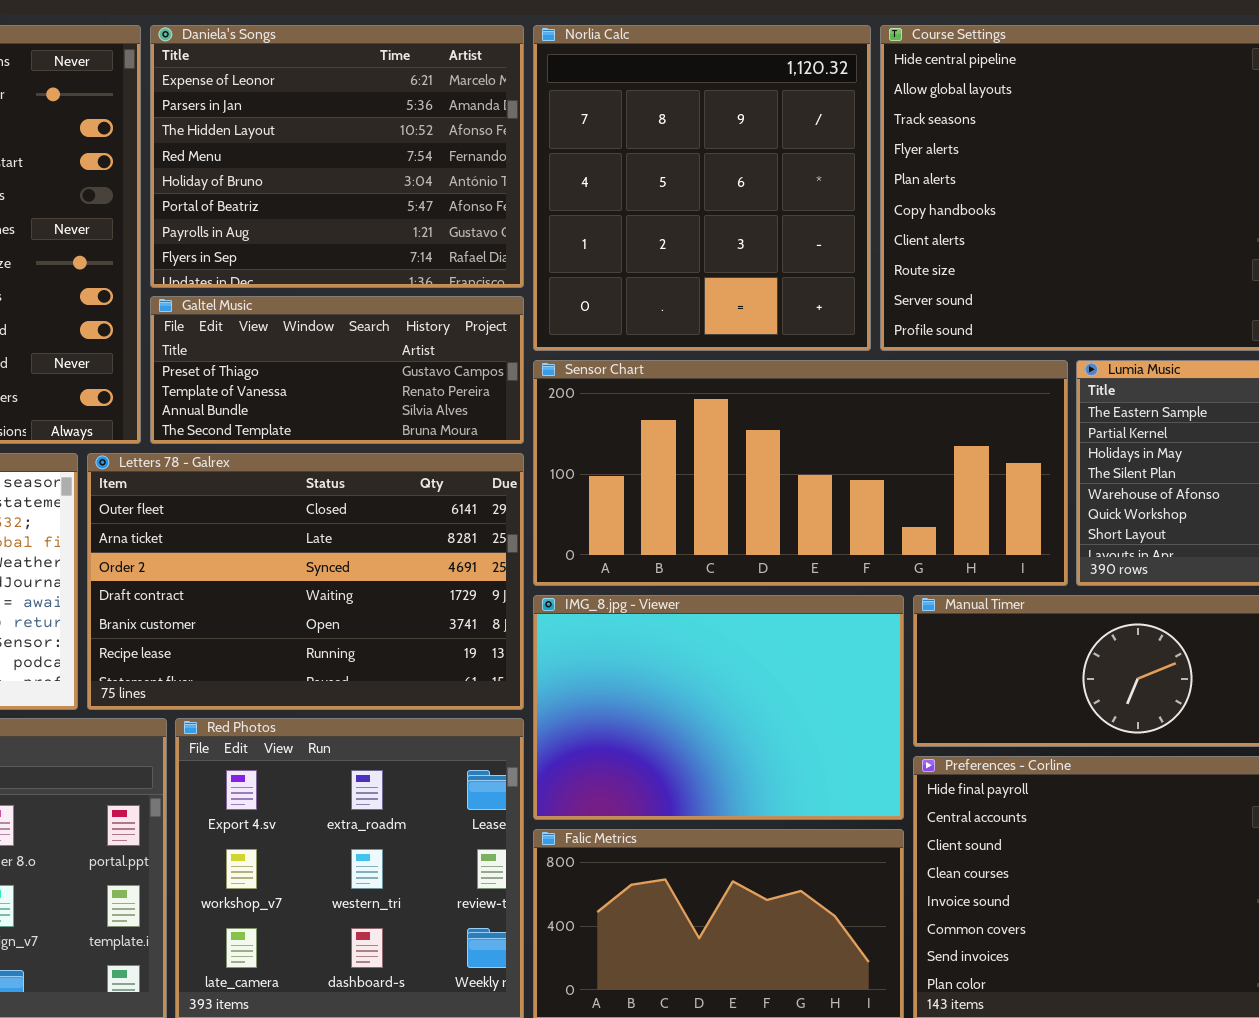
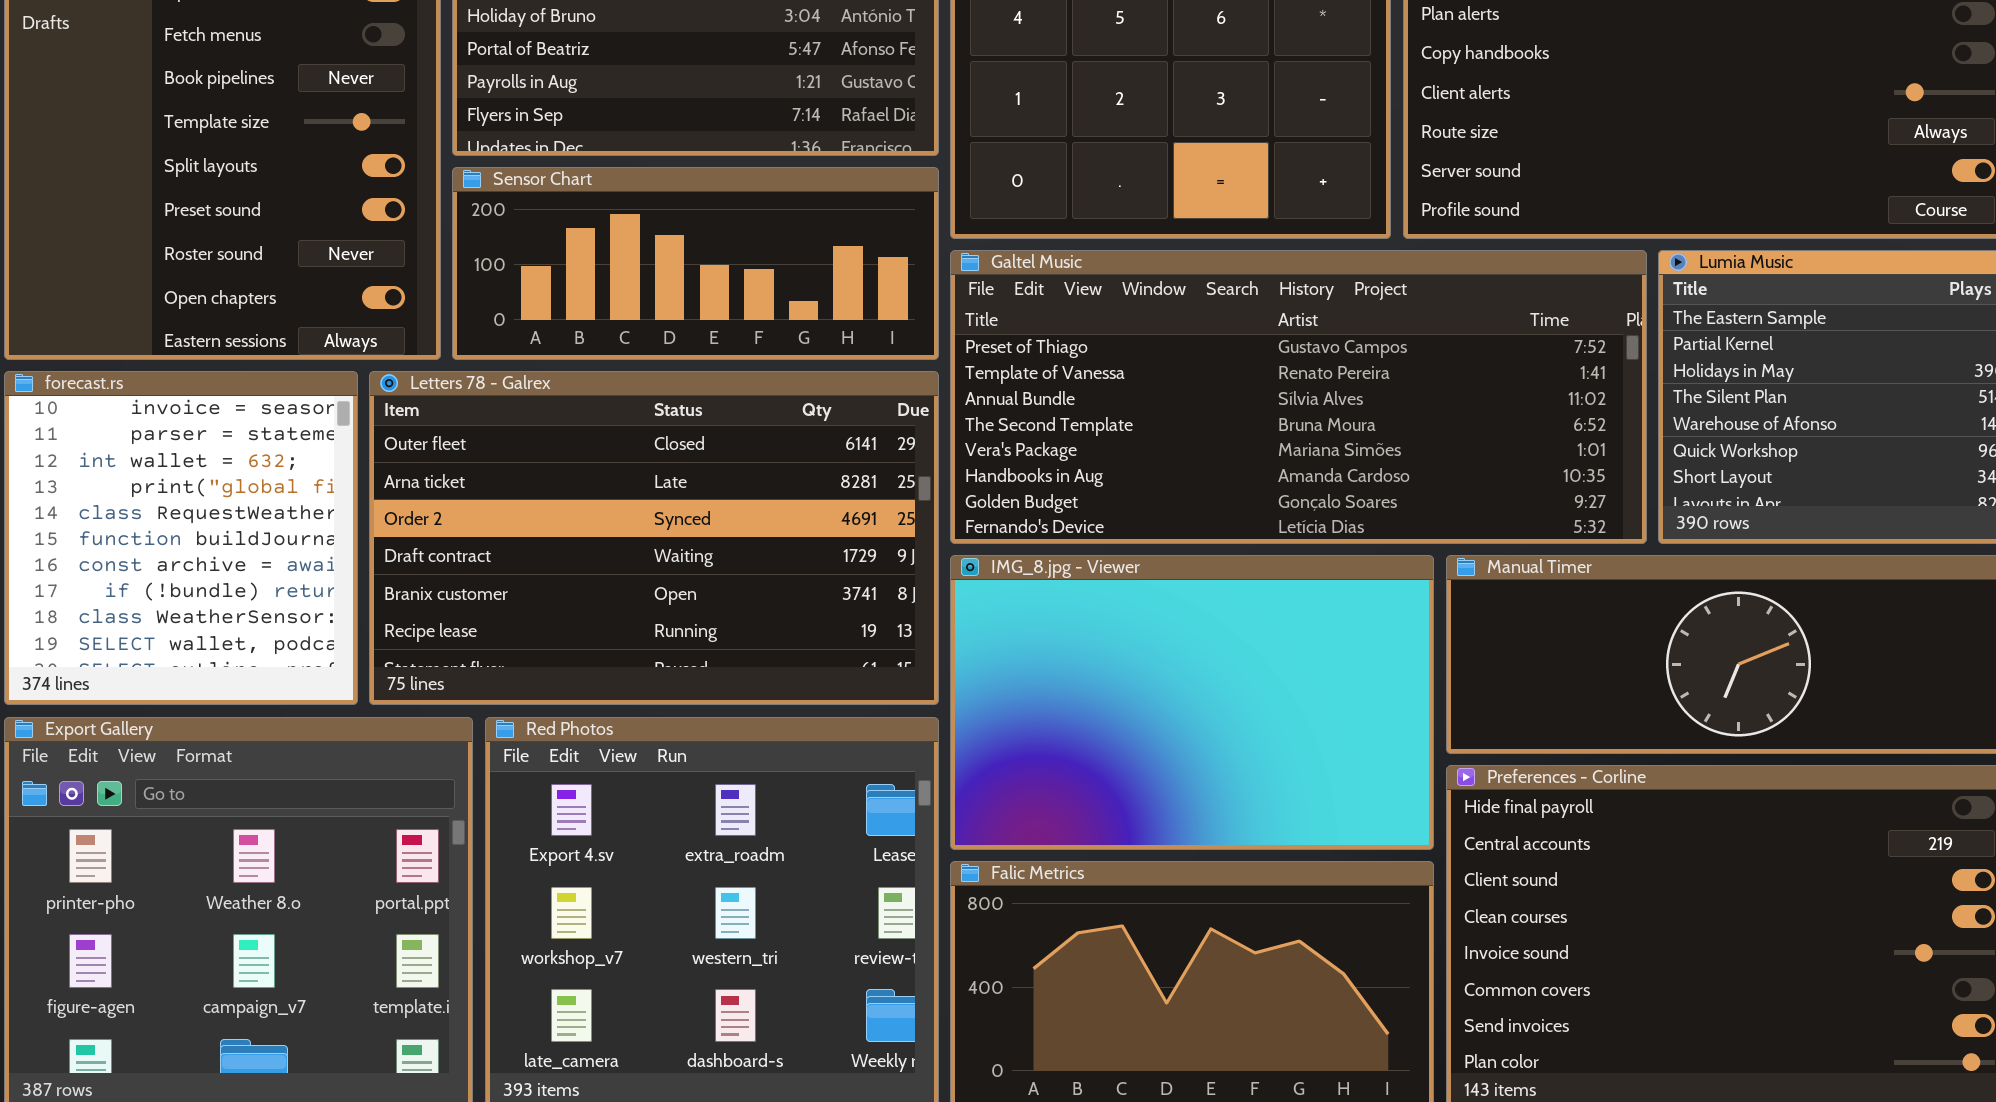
Galtel Music: [150,296,524,444] -> [950,250,1647,544], moved, resized
Sensor Chart: [533,360,1068,586] -> [452,167,939,360], moved, resized

